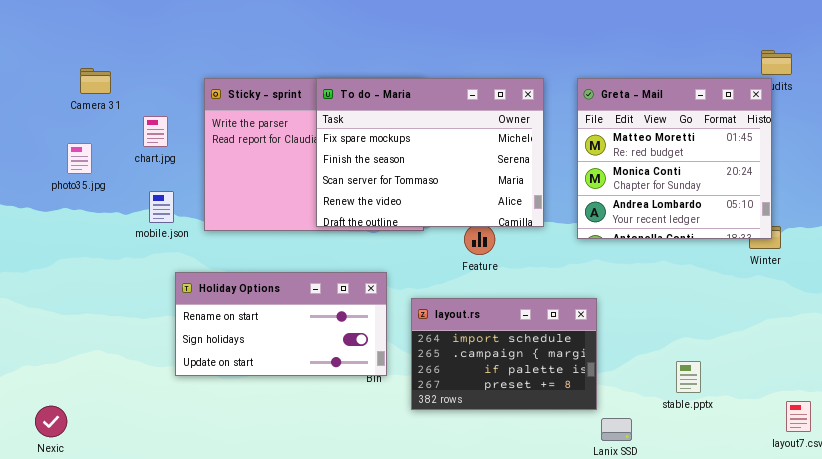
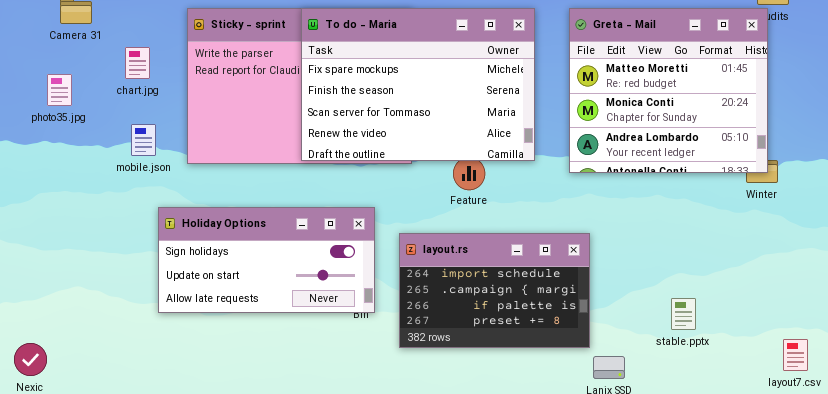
Holiday Options: [175,272,387,376] -> [158,207,375,313], scrolled down 1 row

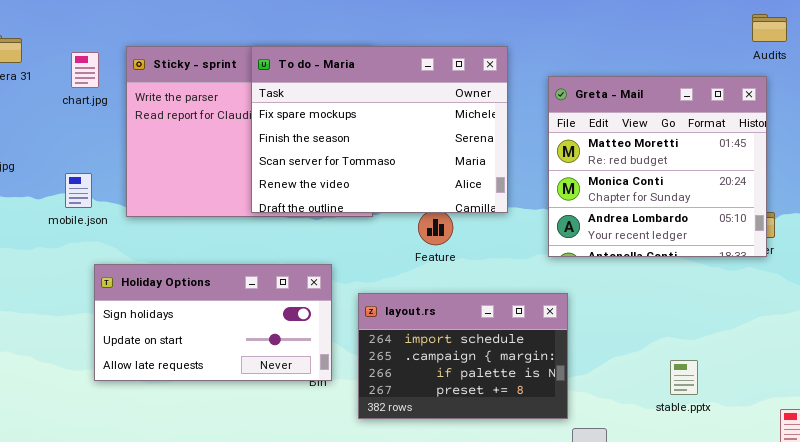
Greta - Mail: [569,8,768,173] -> [548,76,767,257], moved
chart.jpg: [125,47,150,79] -> [71,52,99,88], moved
stable.pptx: [671,298,696,330] -> [670,360,698,395], moved

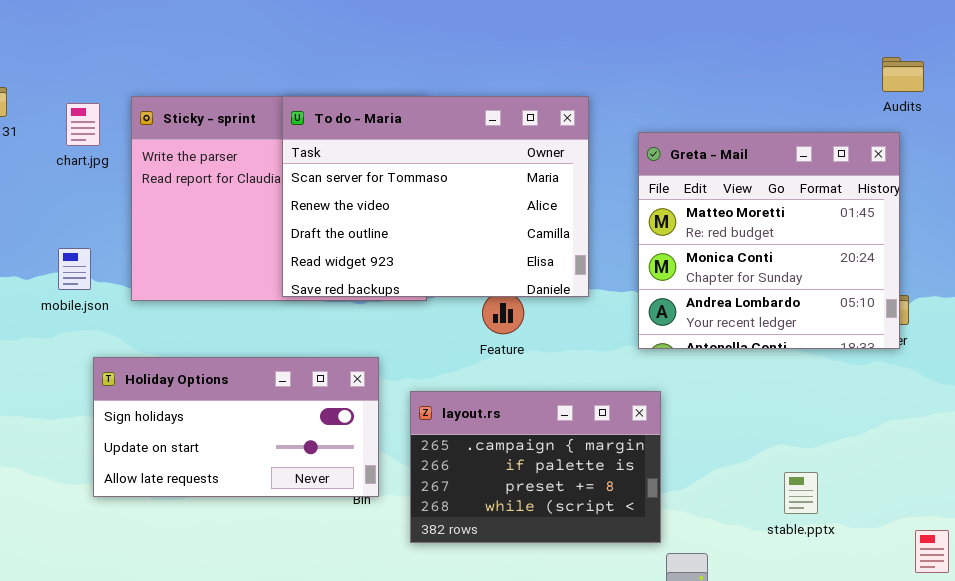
To do - Maria: [251,46,508,213] -> [282,96,589,297], scrolled down 2 rows
layout.rs: [358,293,568,419] -> [410,391,661,543], scrolled down 1 row

